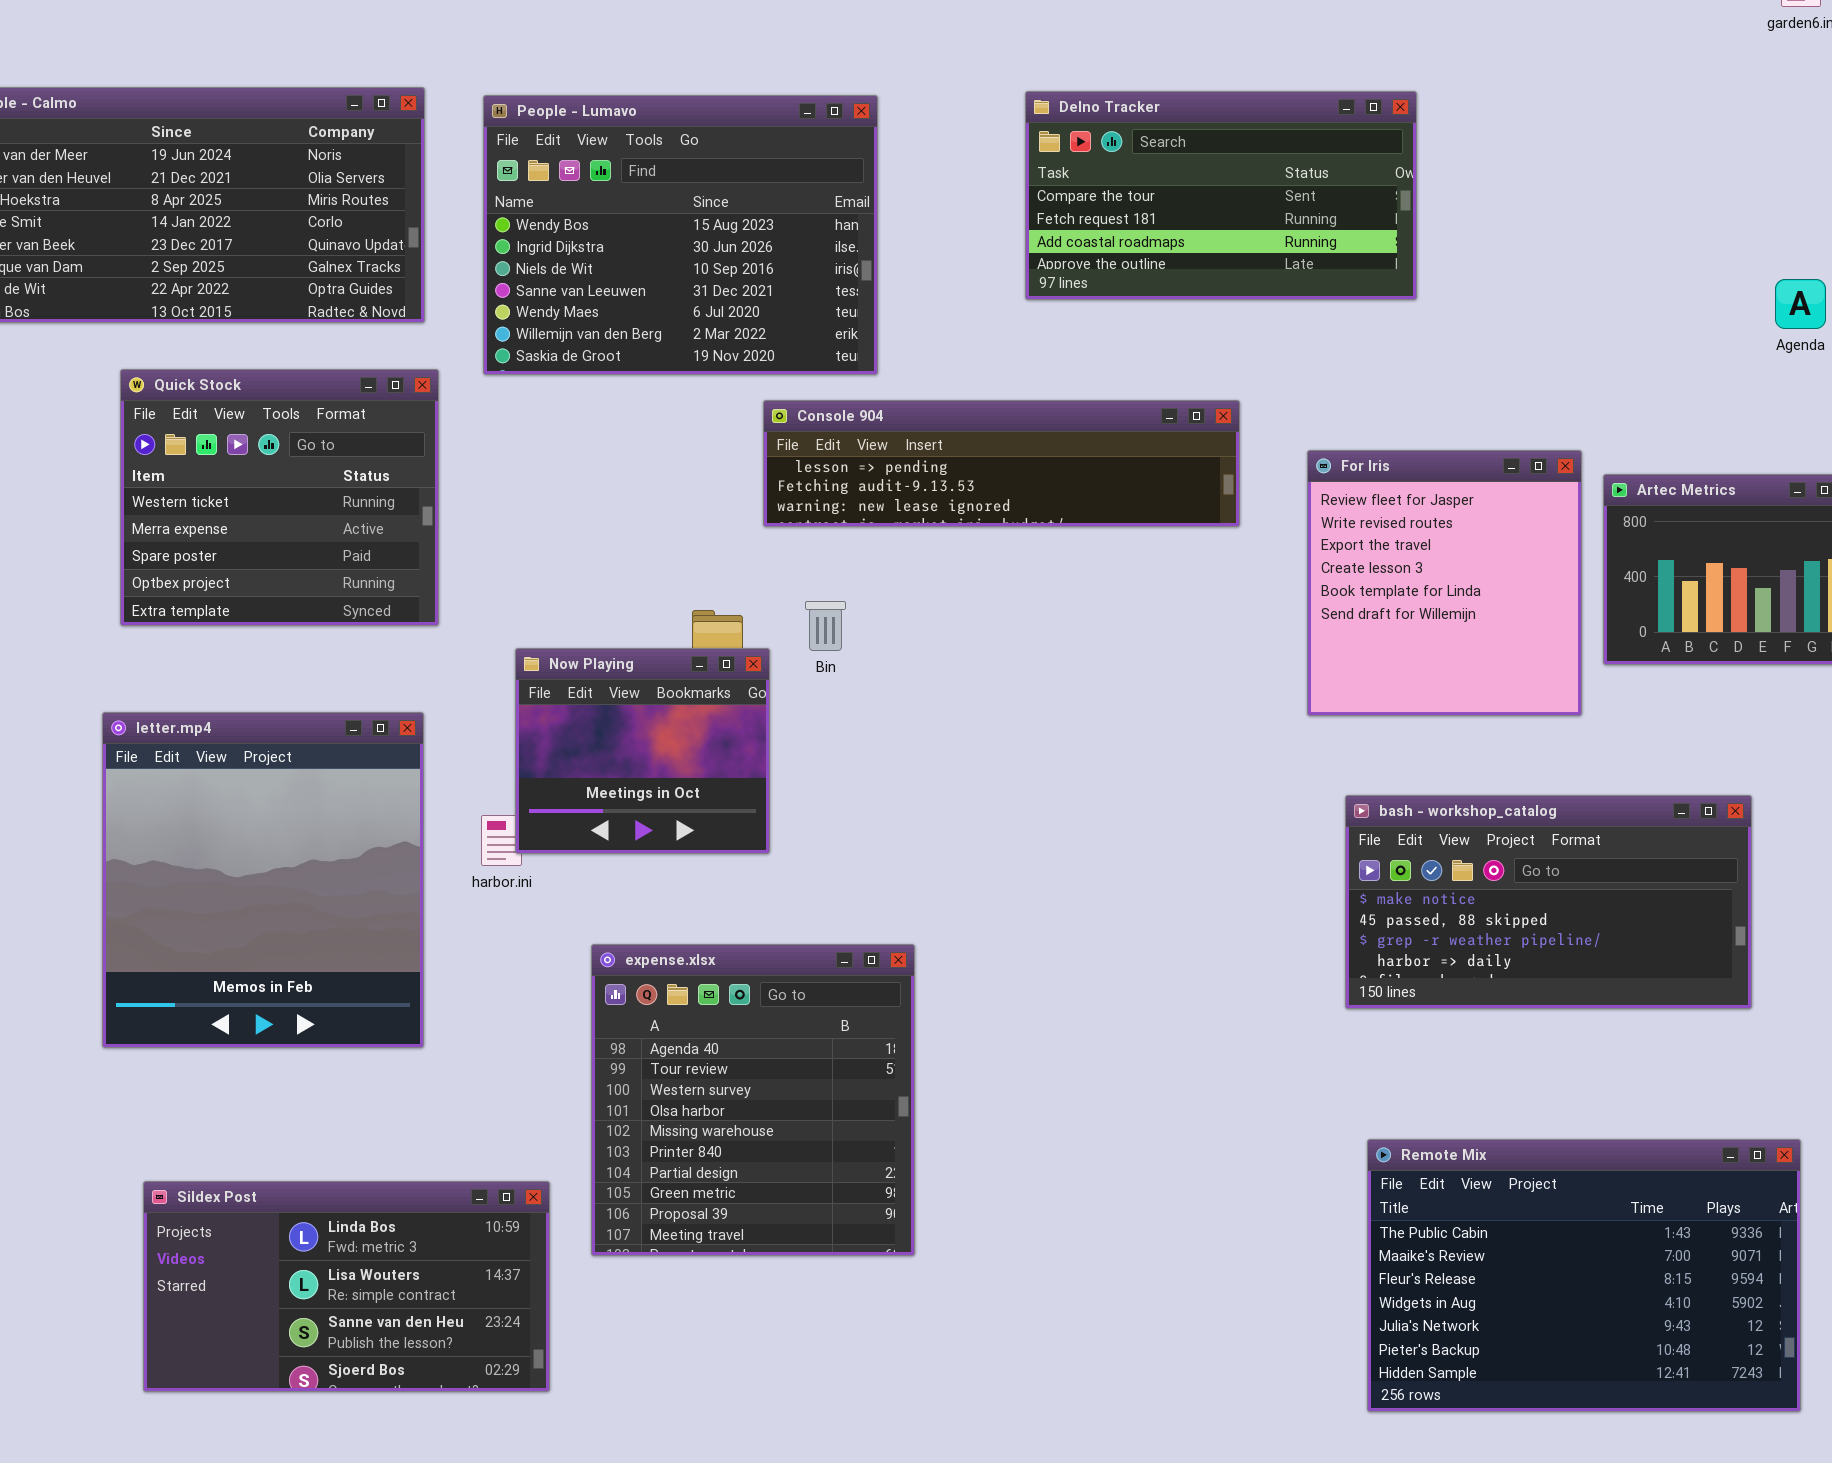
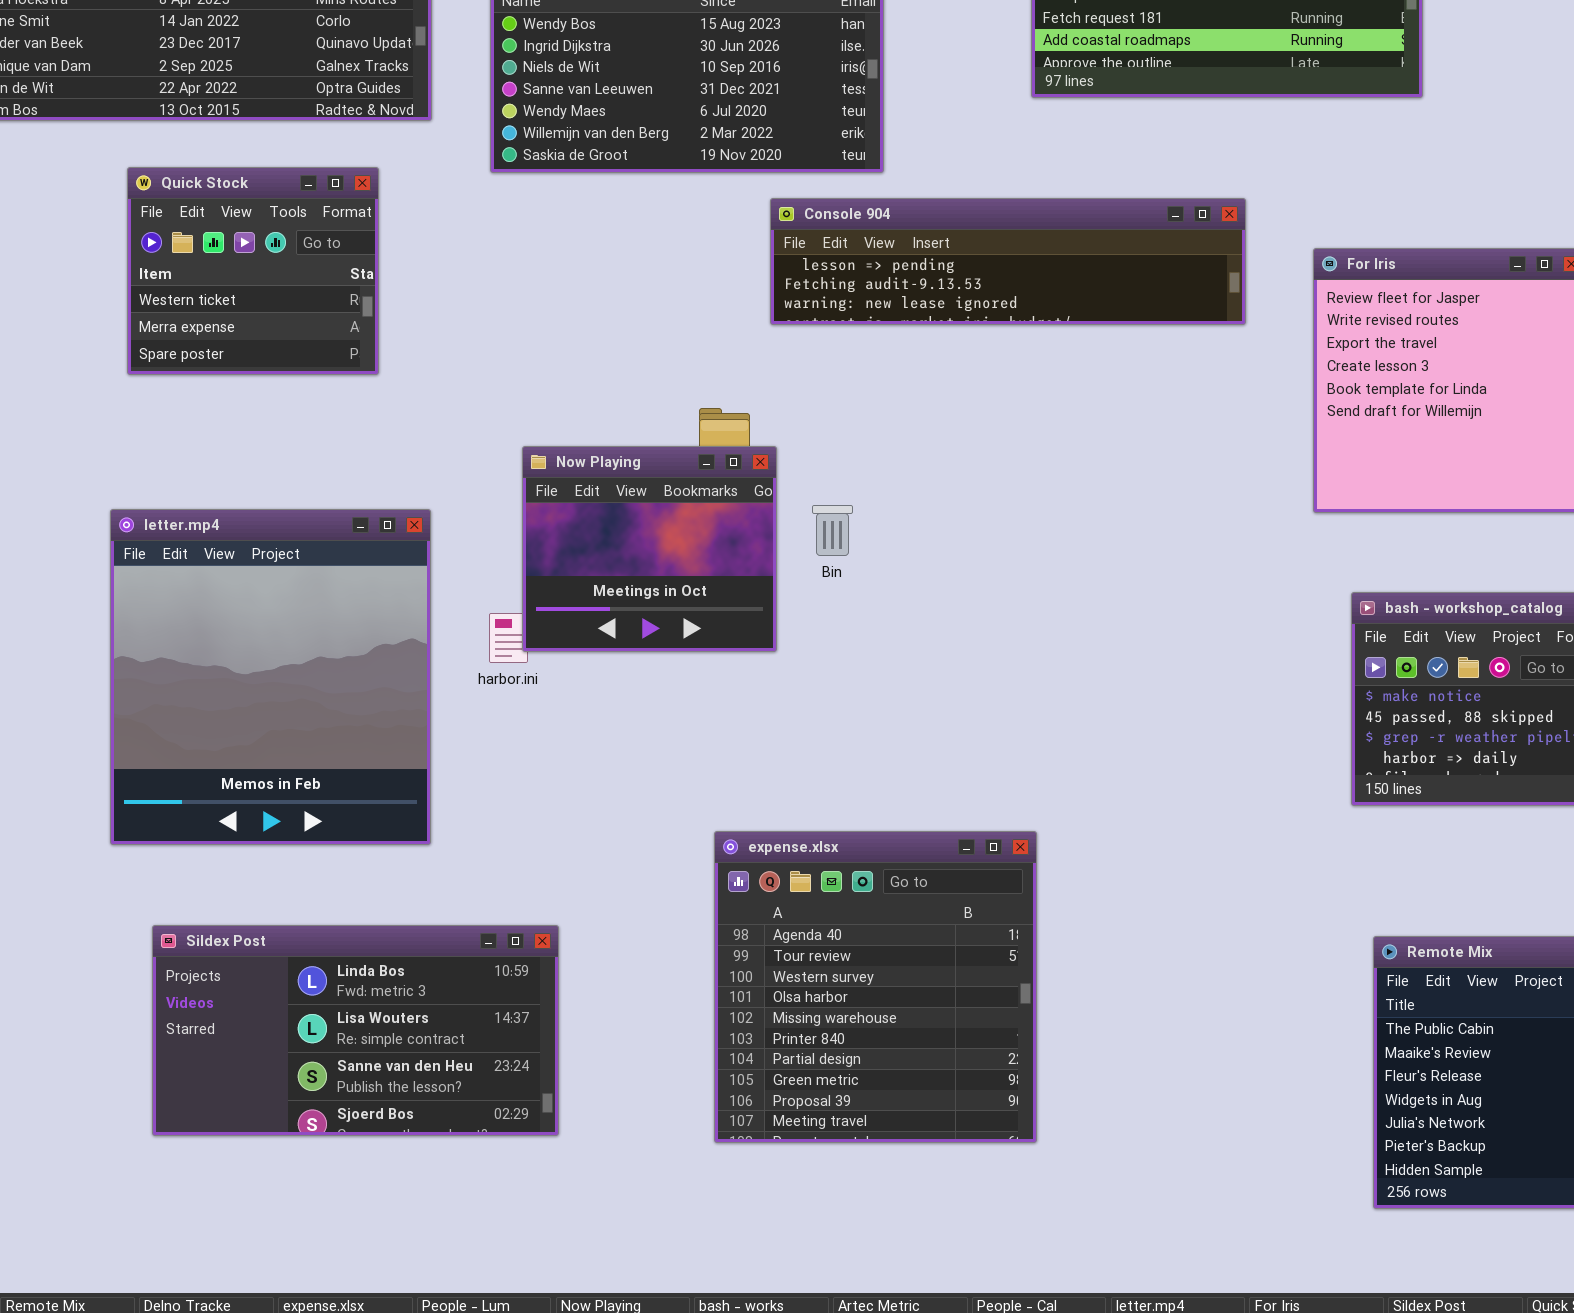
Quick Stock: [120,369,439,626] -> [127,167,379,375], resized
Bin: [805,601,846,651] -> [812,505,853,556], moved
expense.xlsx: [591,944,915,1256] -> [714,831,1037,1143], moved
Sildex Post: [143,1181,550,1392] -> [152,925,559,1136], moved

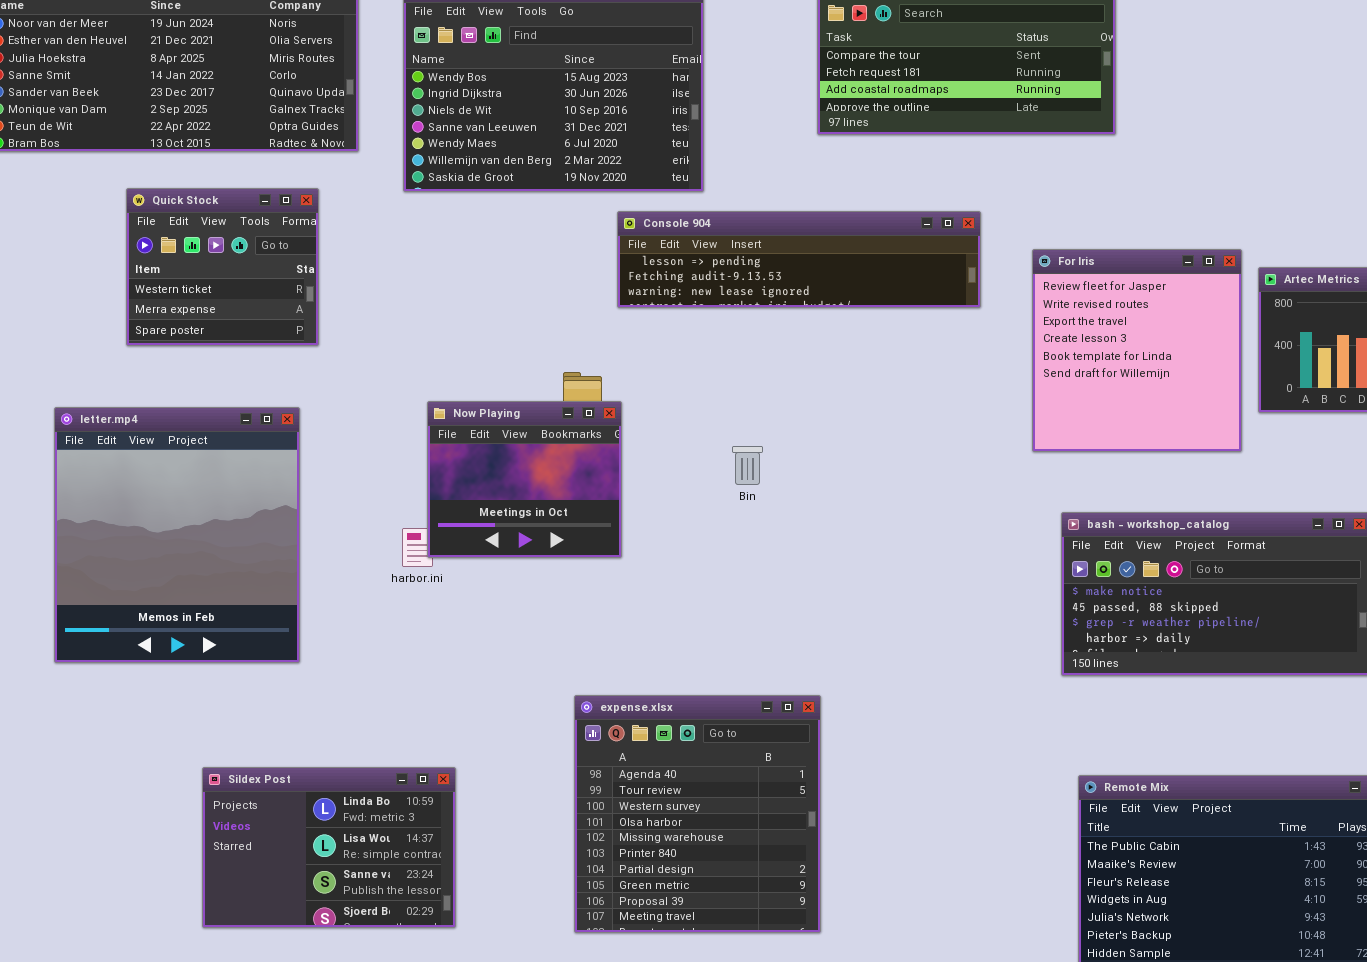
Bin: [812,505,853,556] -> [732,446,763,485], moved
letter.mp4: [110,509,431,845] -> [54,407,300,663], moved
Sildex Post: [152,925,559,1136] -> [202,767,456,928], resized

